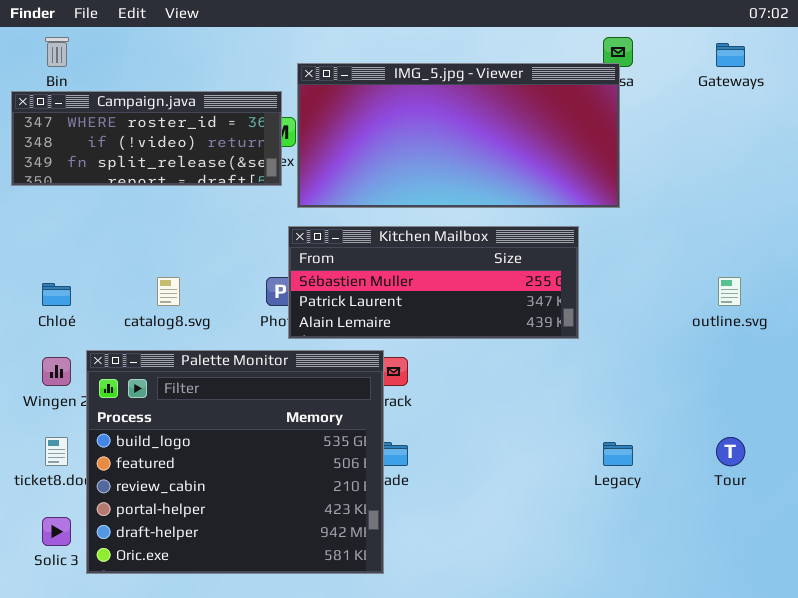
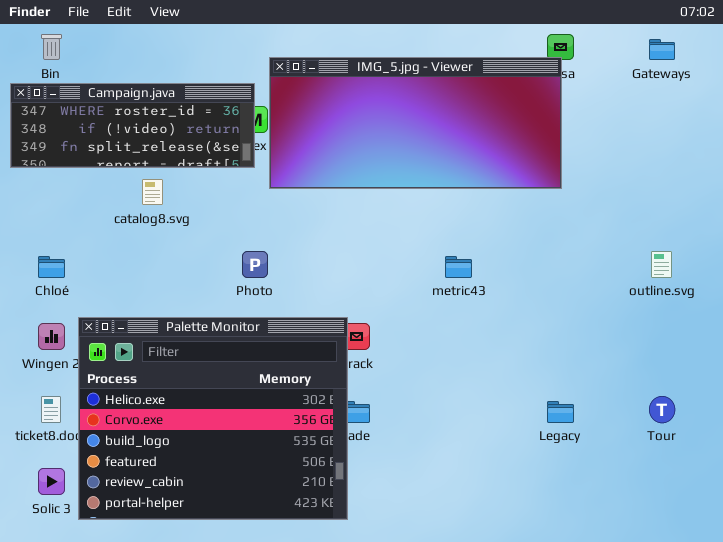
Kitchen Mailbox: [288,226,579,339] -> none, closed
catalog8.svg: [157,277,180,306] -> [142,179,163,205], moved
Palette Monitor: [86,350,384,574] -> [78,317,348,520], scrolled up 2 rows

